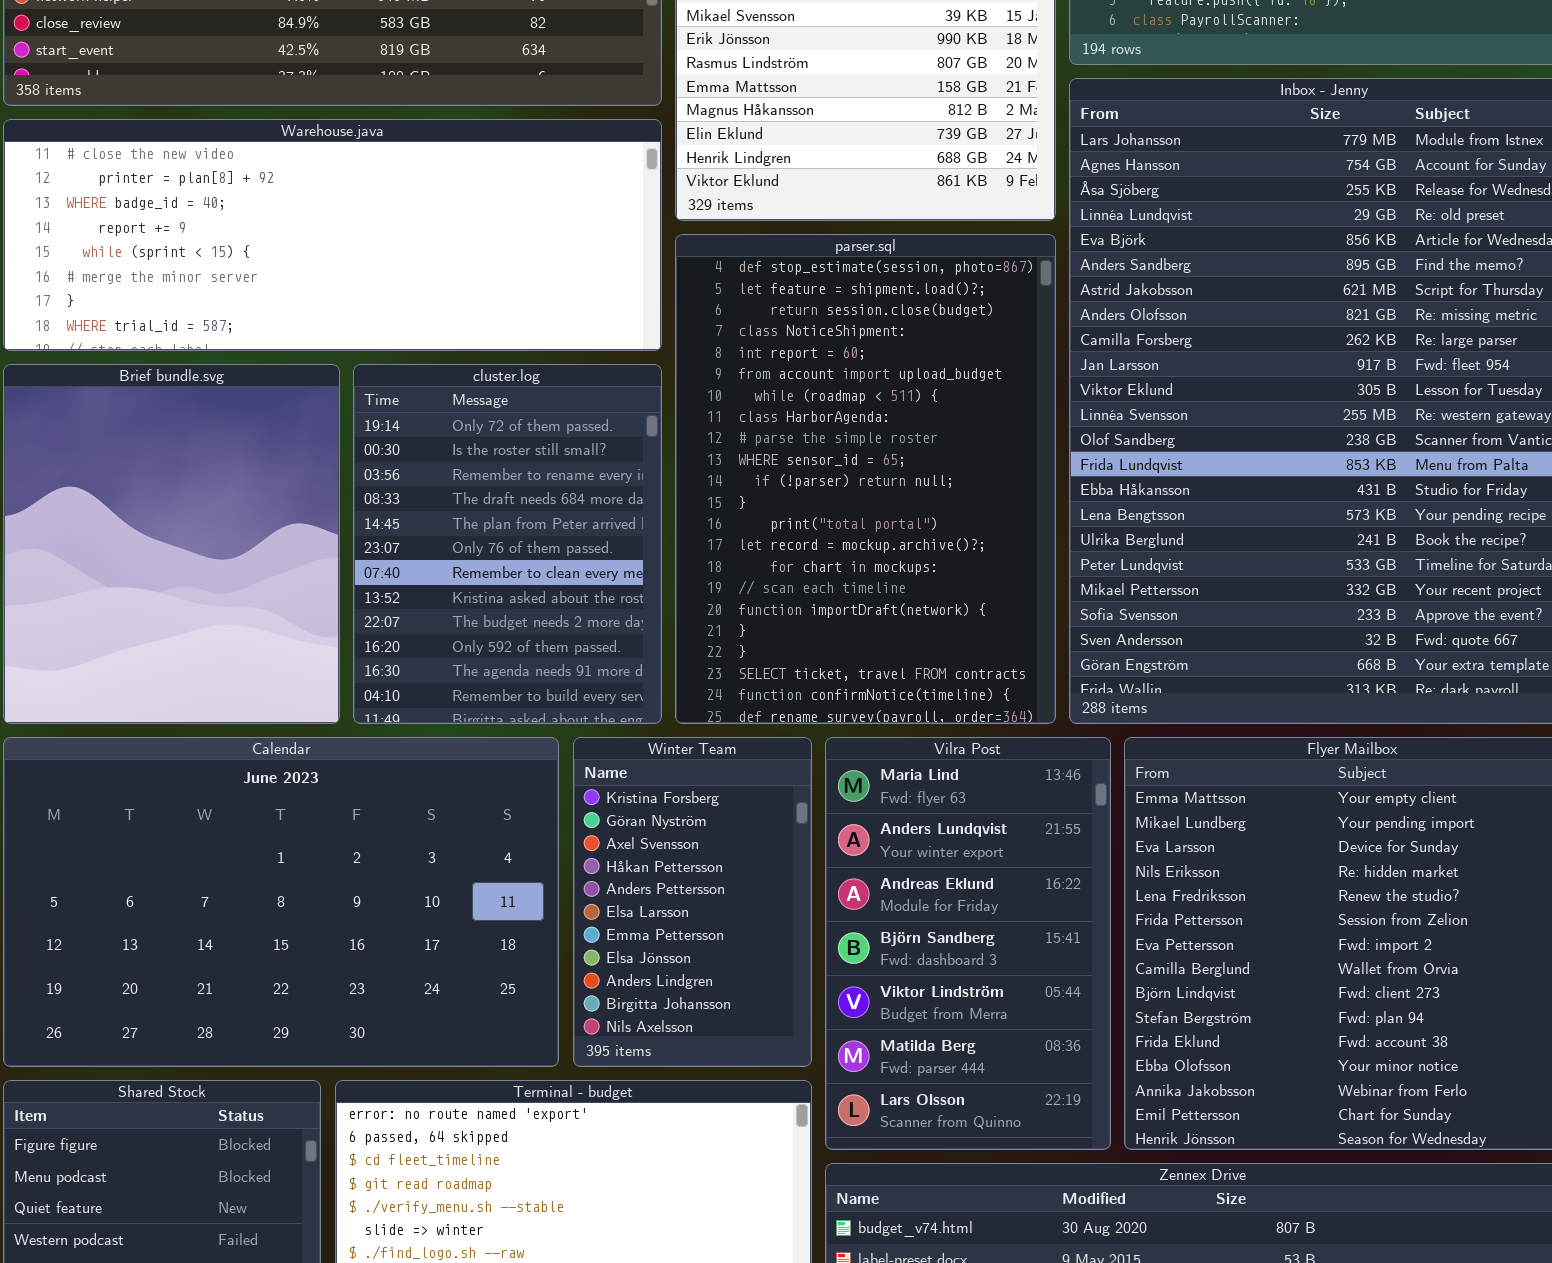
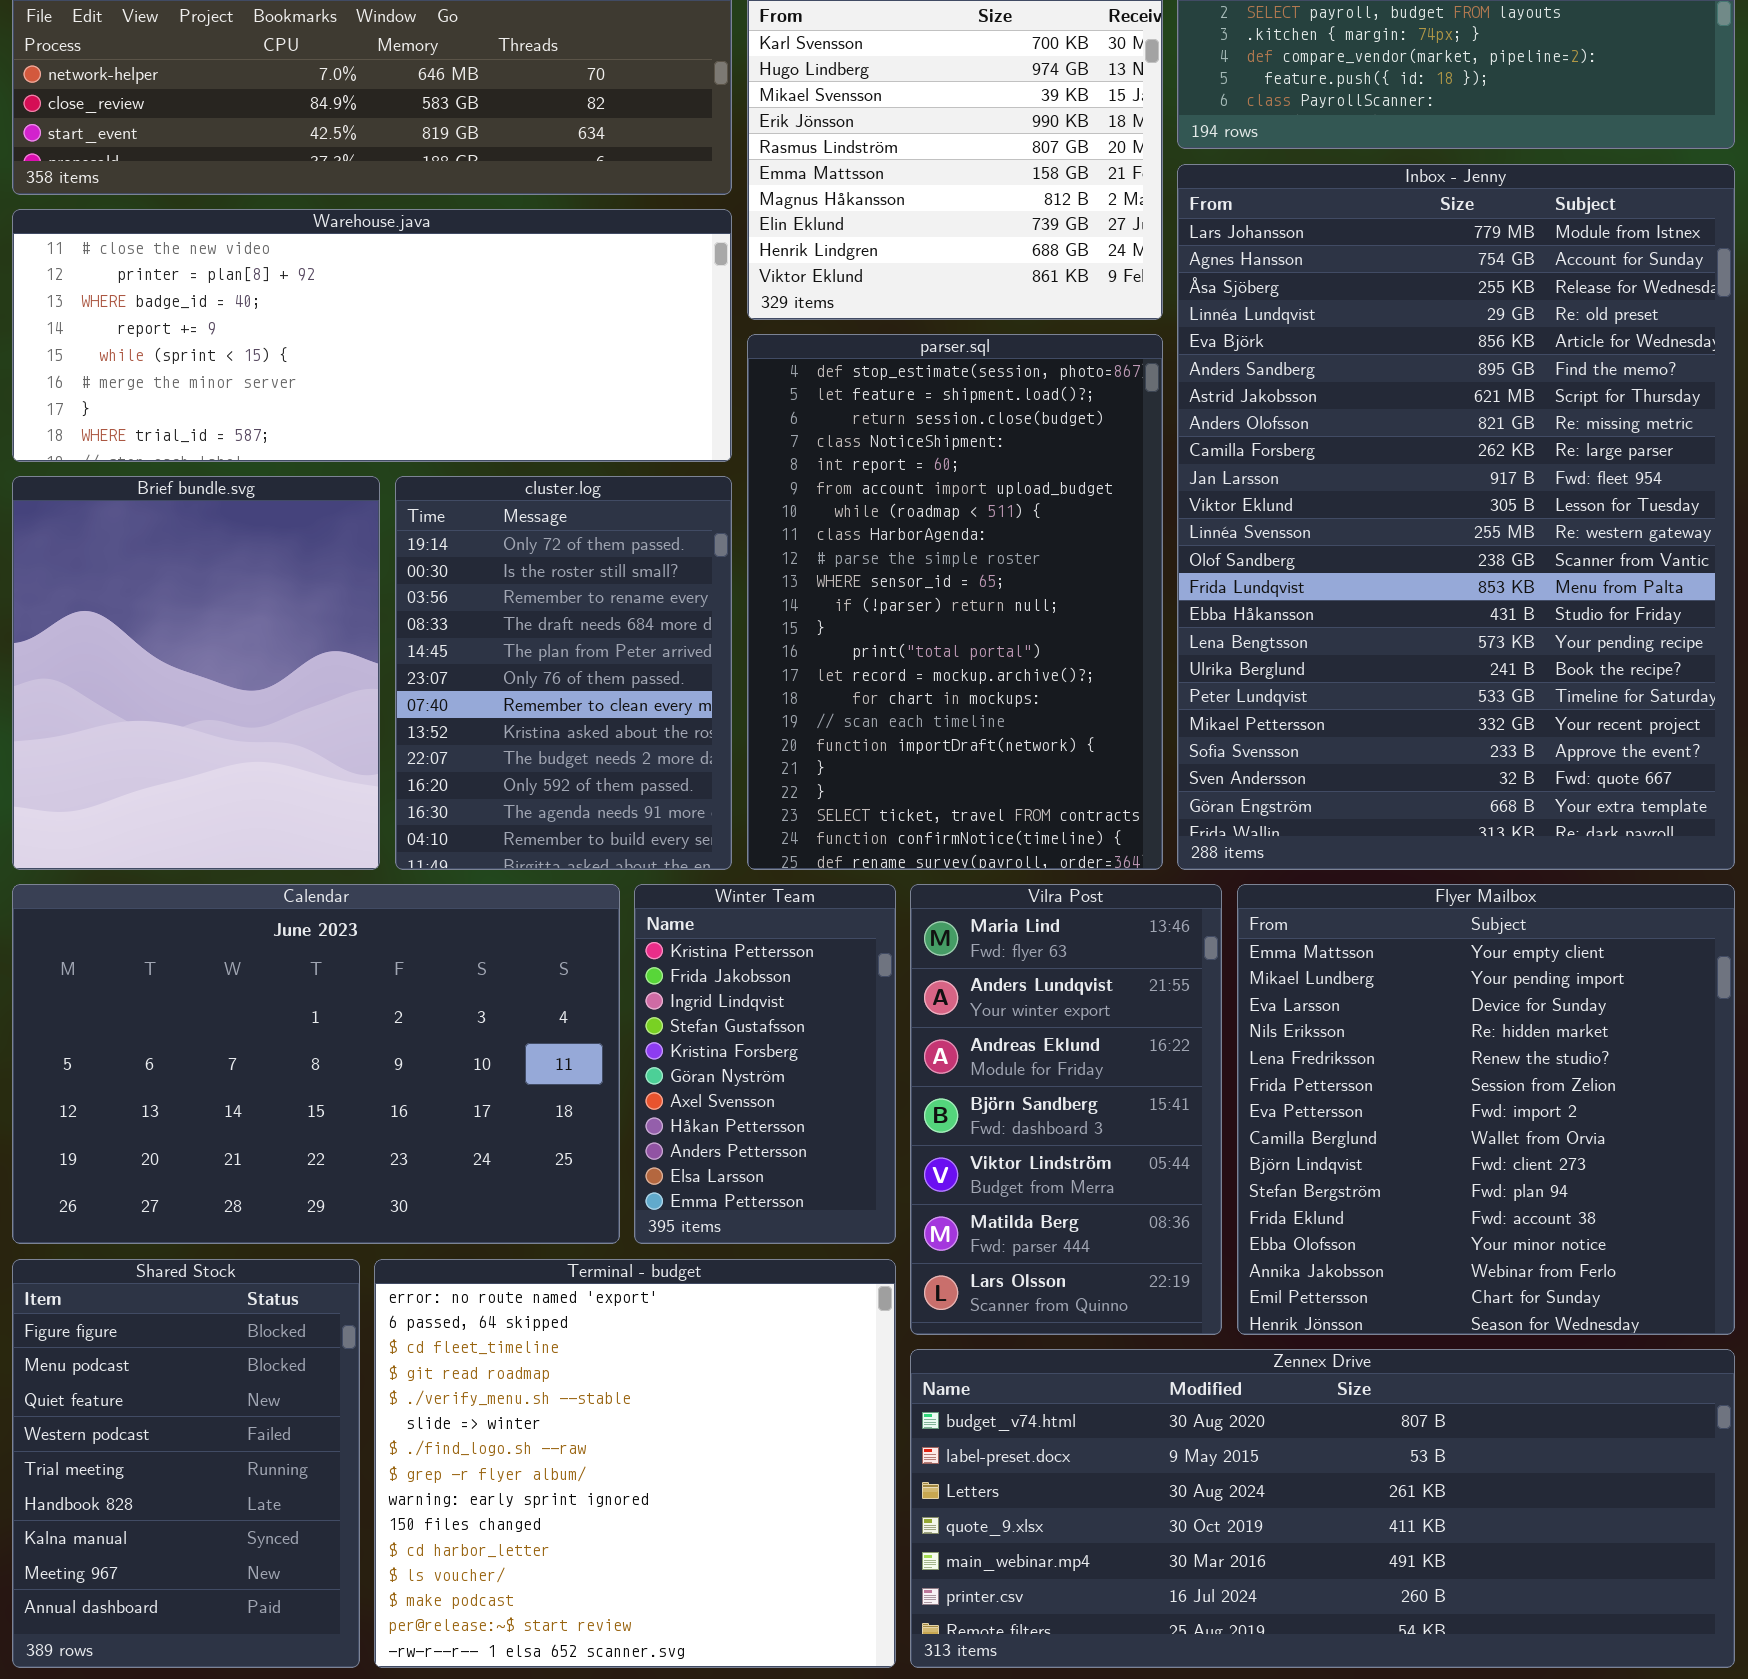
Winter Team: [573,737,812,1067] -> [634,884,896,1244], scrolled up 4 rows

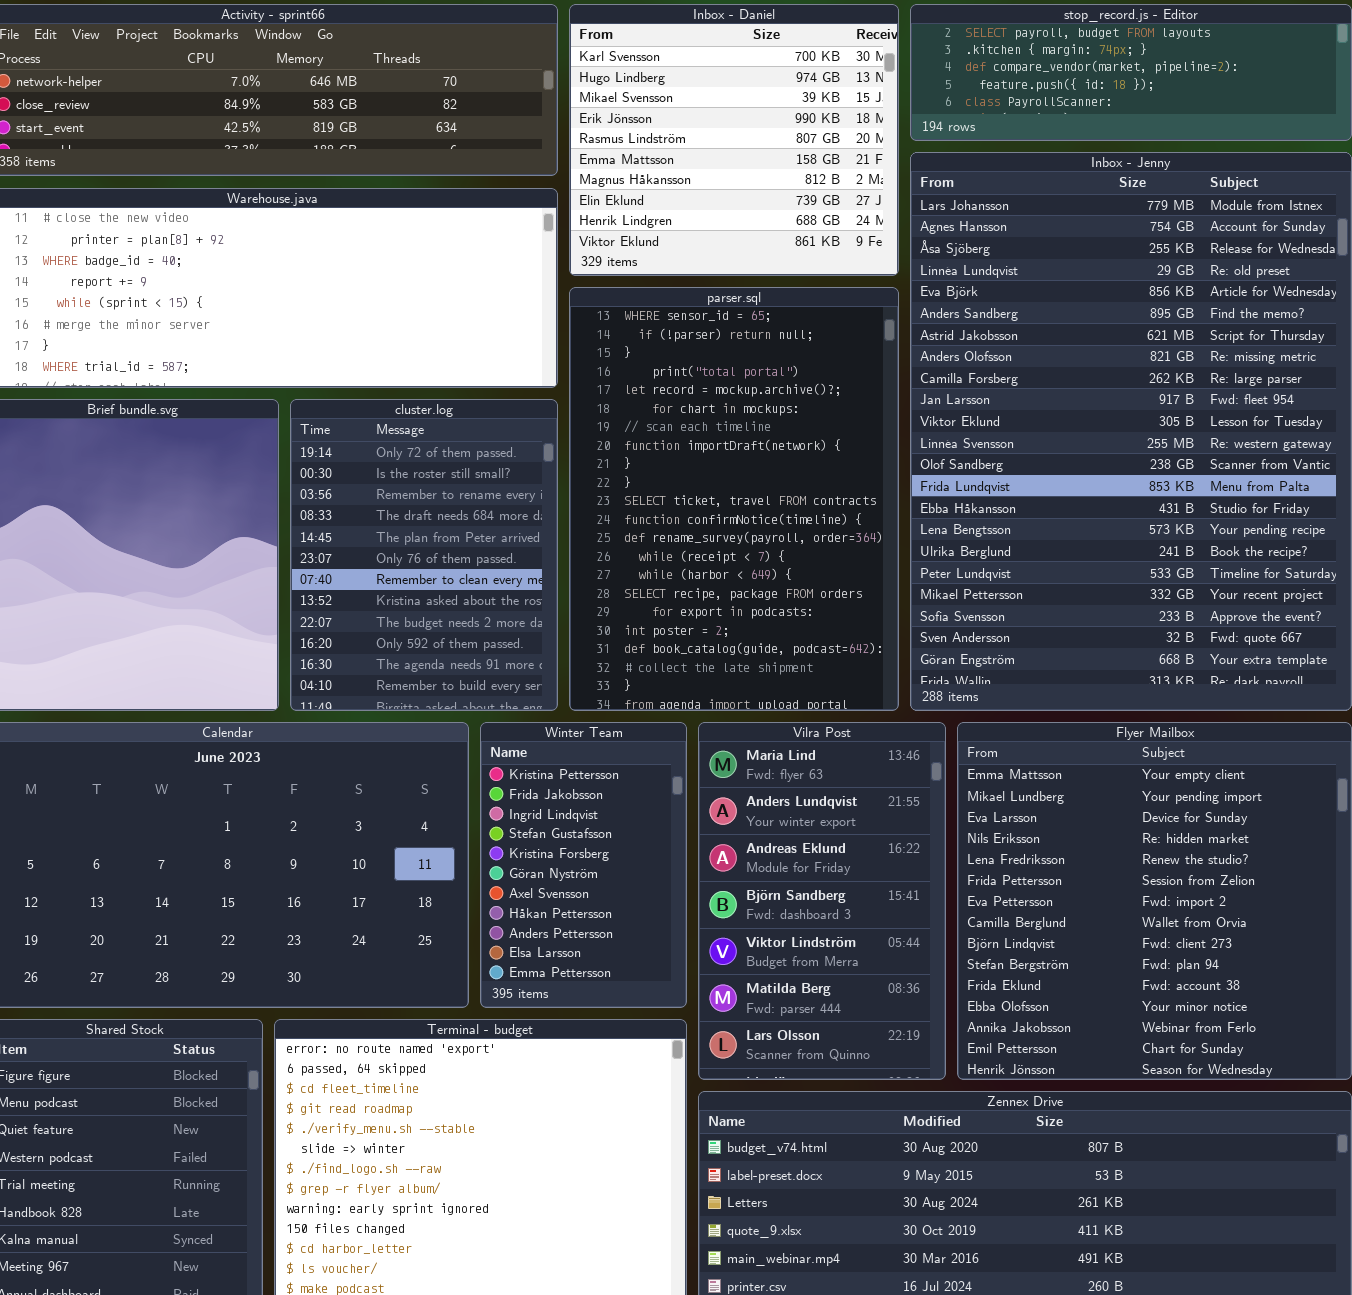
parser.sql: [747,334,1163,870] -> [569,287,899,711], scrolled down 9 rows

